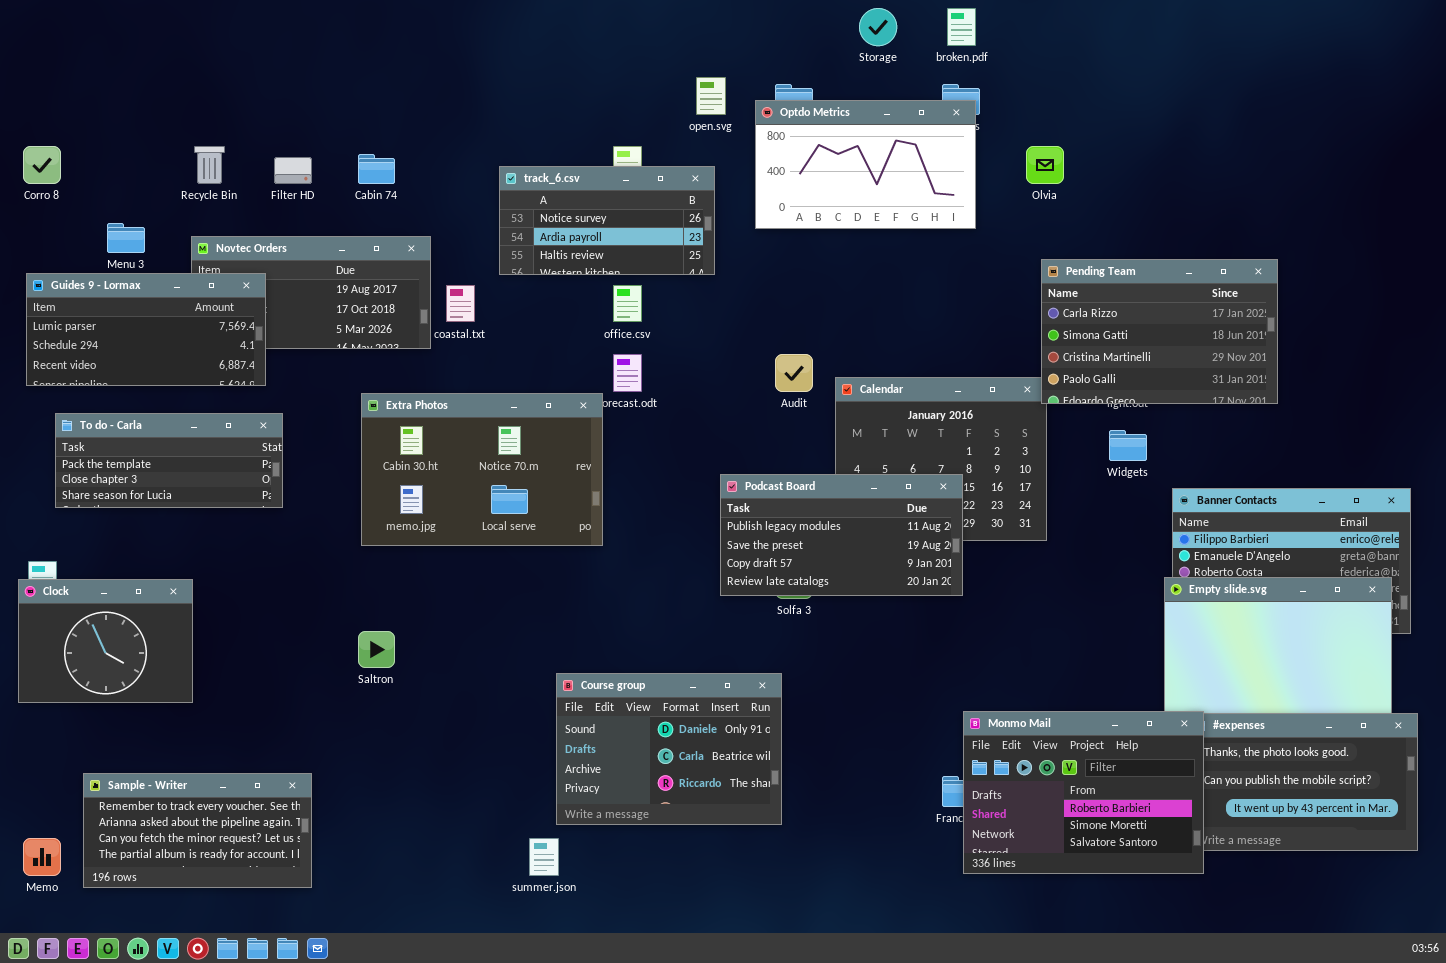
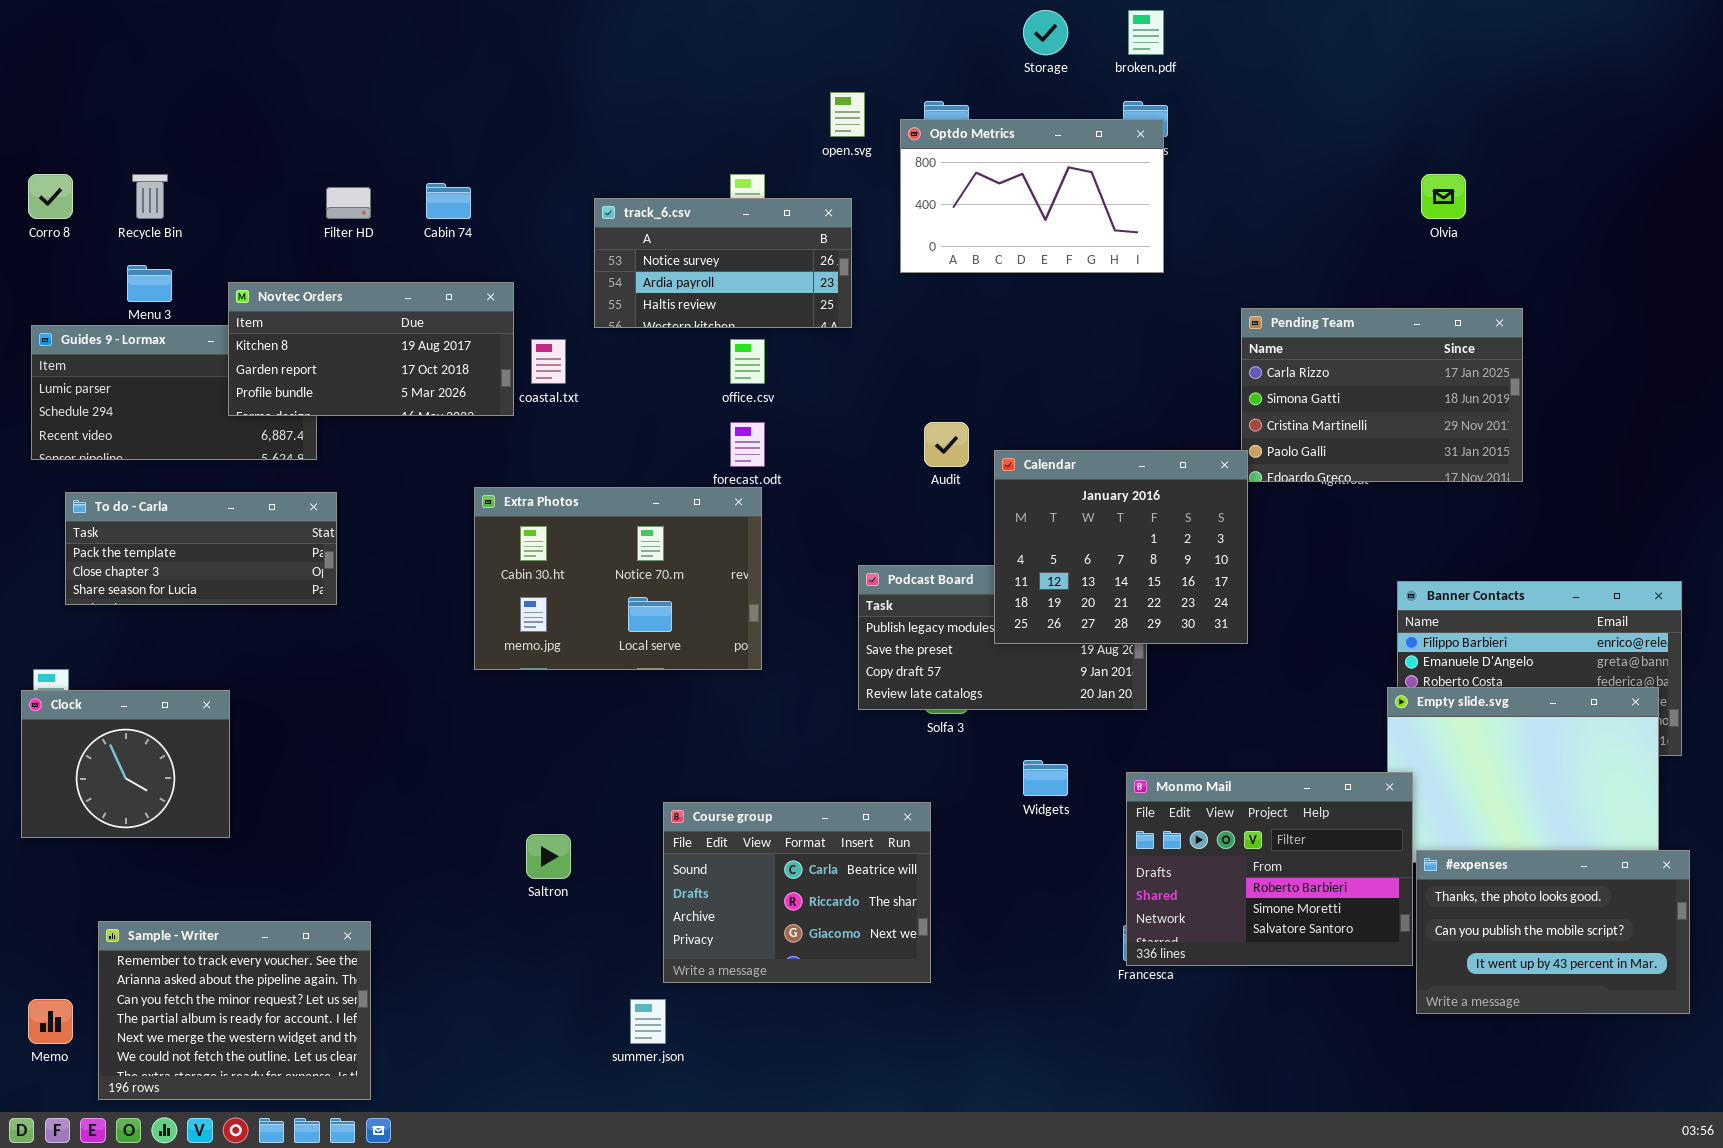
Recycle Bin: [194,146,225,184] -> [132,174,168,219], moved
Olvia: [1026,146,1064,184] -> [1421,174,1466,219], moved
Novtec Orders: [191,236,431,349] -> [228,282,514,416], raised
Calendar: [835,377,1047,541] -> [994,450,1248,644], raised
Extra Photos: [361,393,603,546] -> [474,487,762,670], moved
Widgets: [1109,430,1147,461] -> [1023,760,1068,796], moved
Saltron: [358,631,395,668] -> [526,834,571,879], moved
Course group: [556,673,782,825] -> [663,802,931,983], scrolled down 1 row
Monmo Mail: [963,711,1204,874] -> [1126,772,1413,966], moved
Sample - Writer: [83,773,312,888] -> [98,921,371,1100], resized

